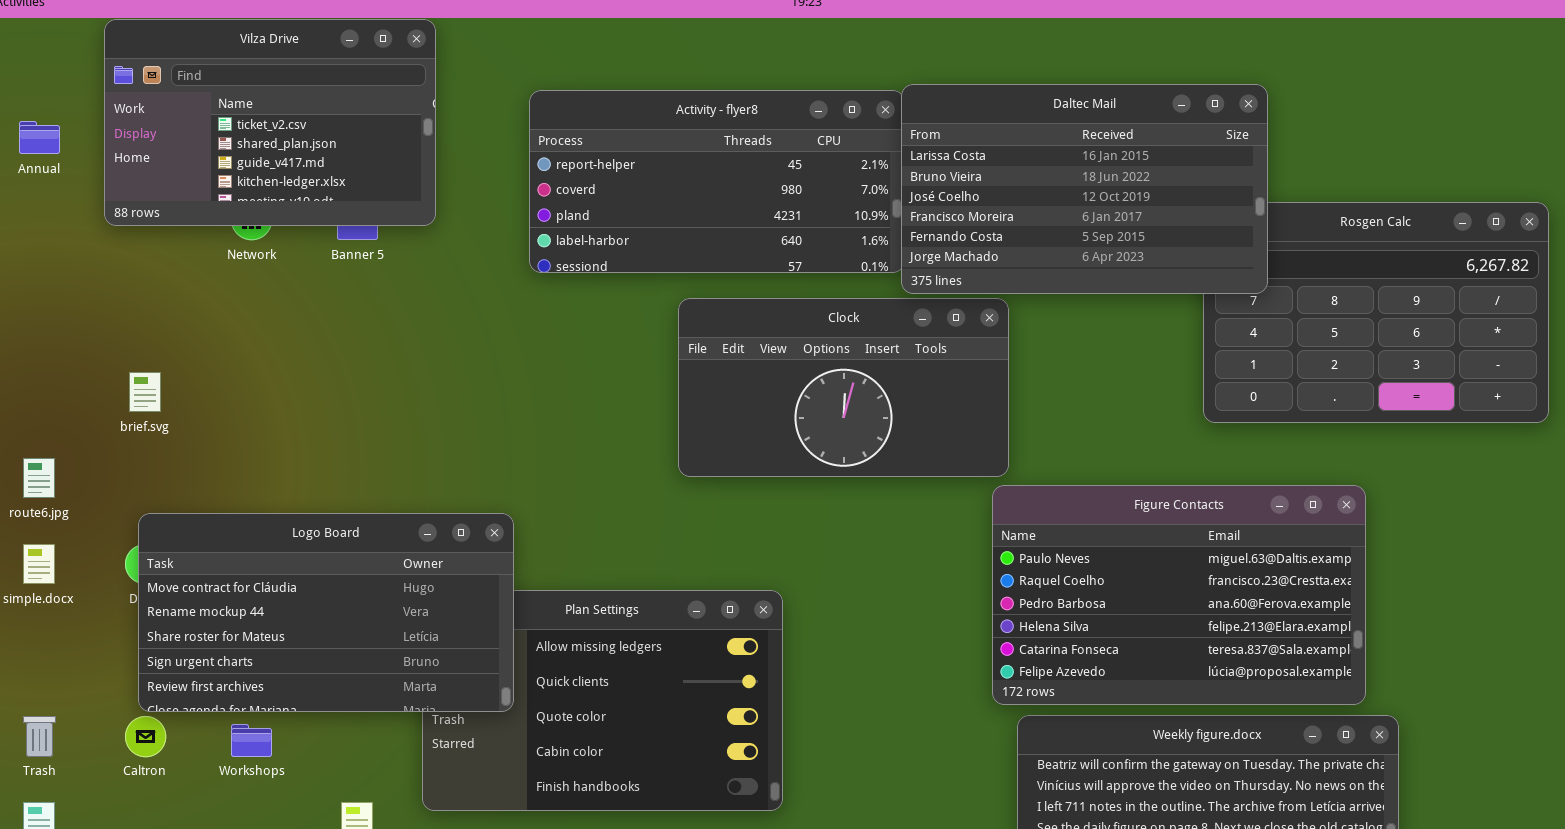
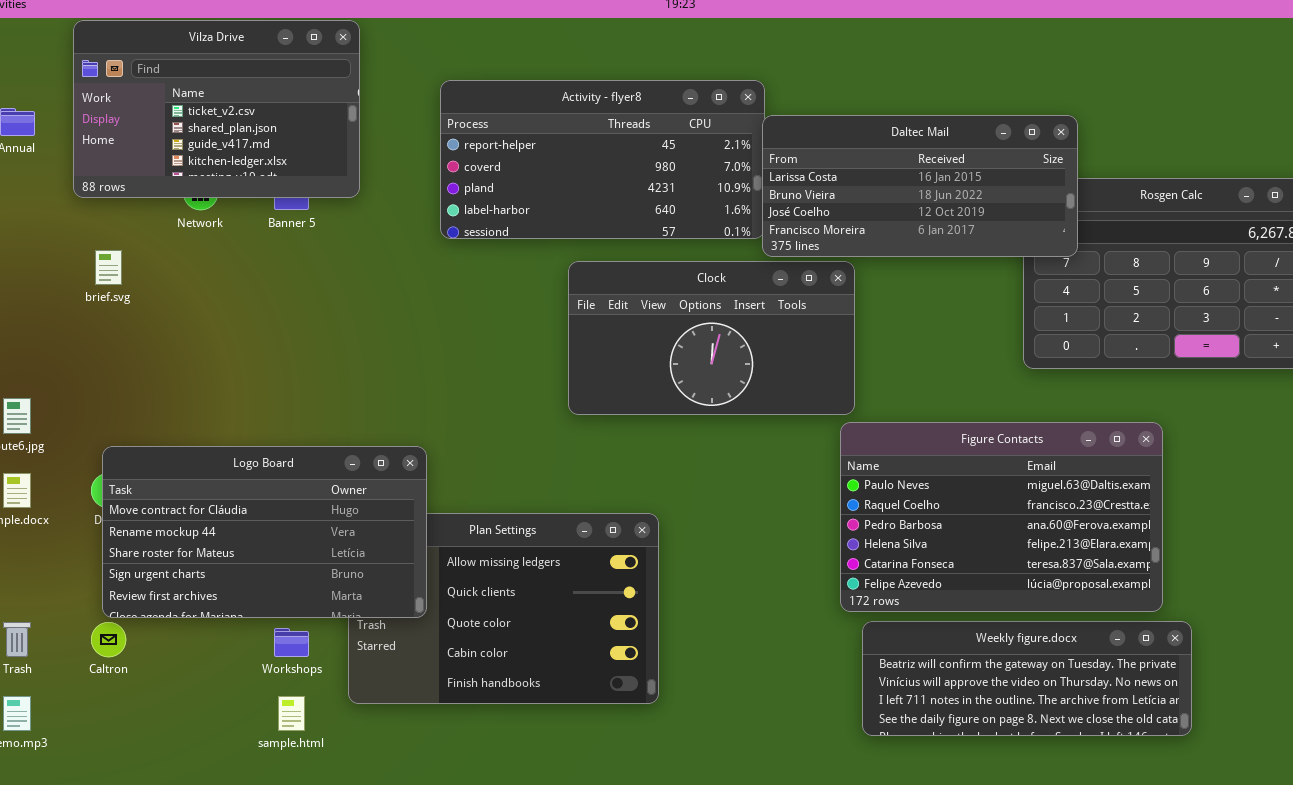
Daltec Mail: [901,84,1268,294] -> [762,115,1078,257], resized
brief.svg: [129,372,161,412] -> [95,250,122,285], moved
Workshops: [231,724,272,757] -> [274,628,309,657], moved

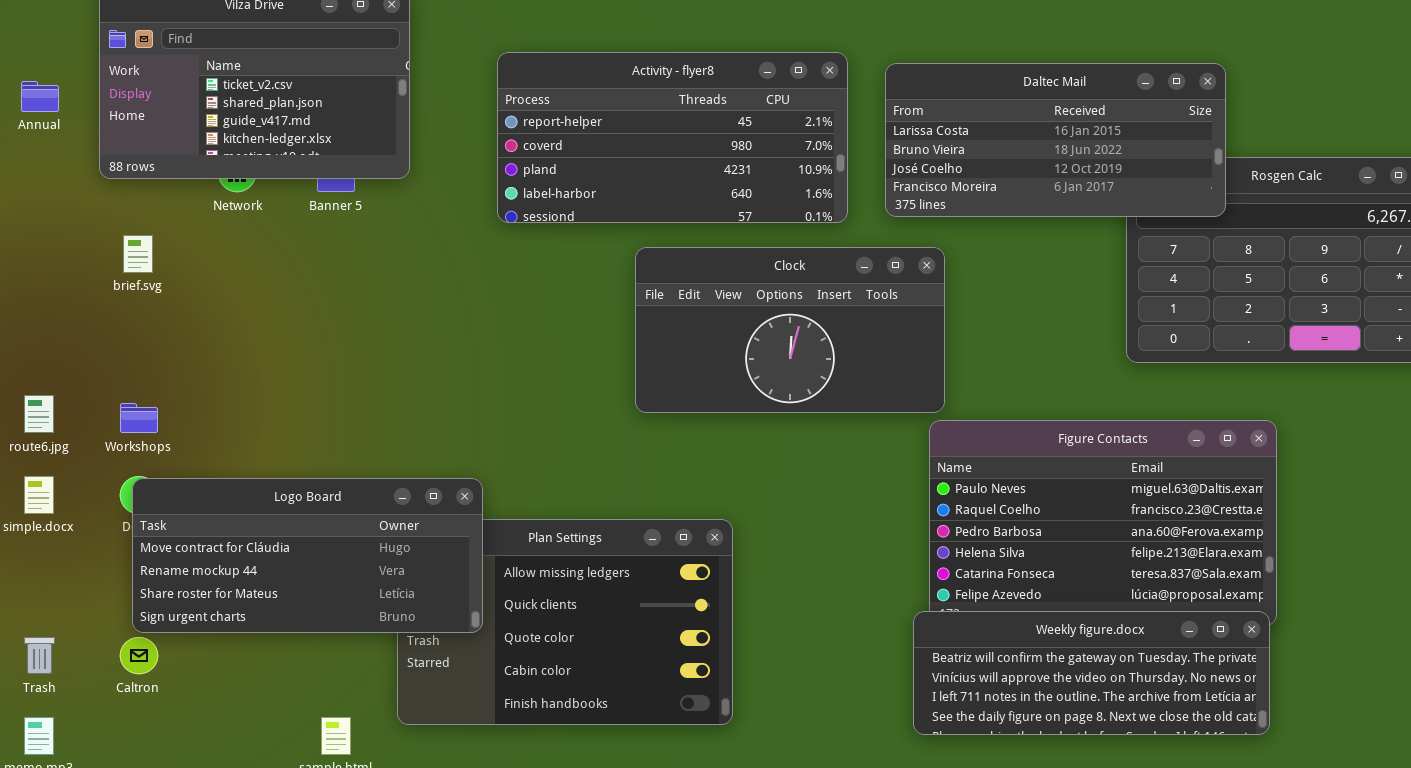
Daltec Mail: [762,115,1078,257] -> [885,63,1226,217], moved
Logo Board: [102,446,427,618] -> [132,478,483,633], resized
Weekly figure.docx: [862,621,1192,736] -> [913,611,1270,735], moved
Workshops: [274,628,309,657] -> [120,403,158,433], moved

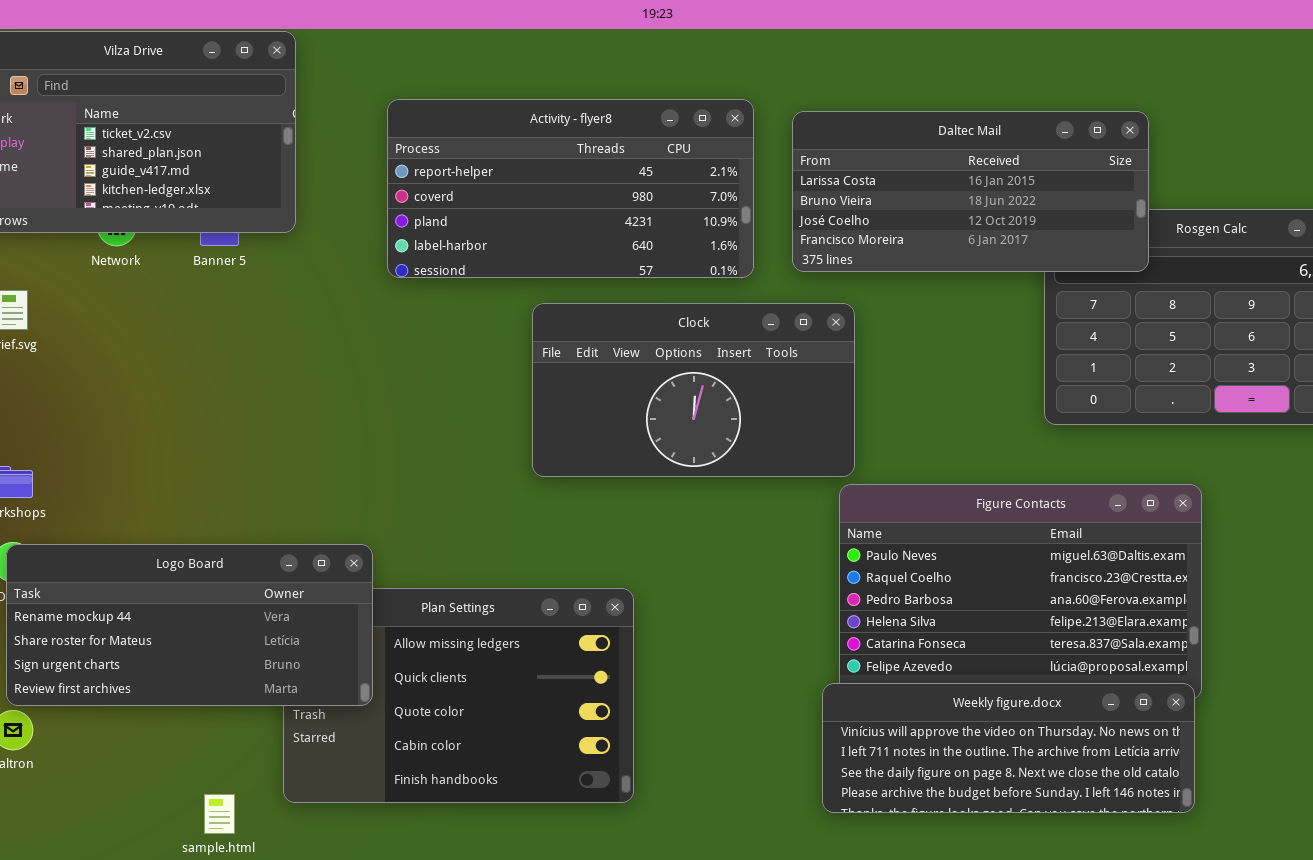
Logo Board: [132,478,483,633] -> [6,544,373,706], scrolled down 1 row
Weekly figure.docx: [913,611,1270,735] -> [822,683,1195,813], scrolled down 1 row

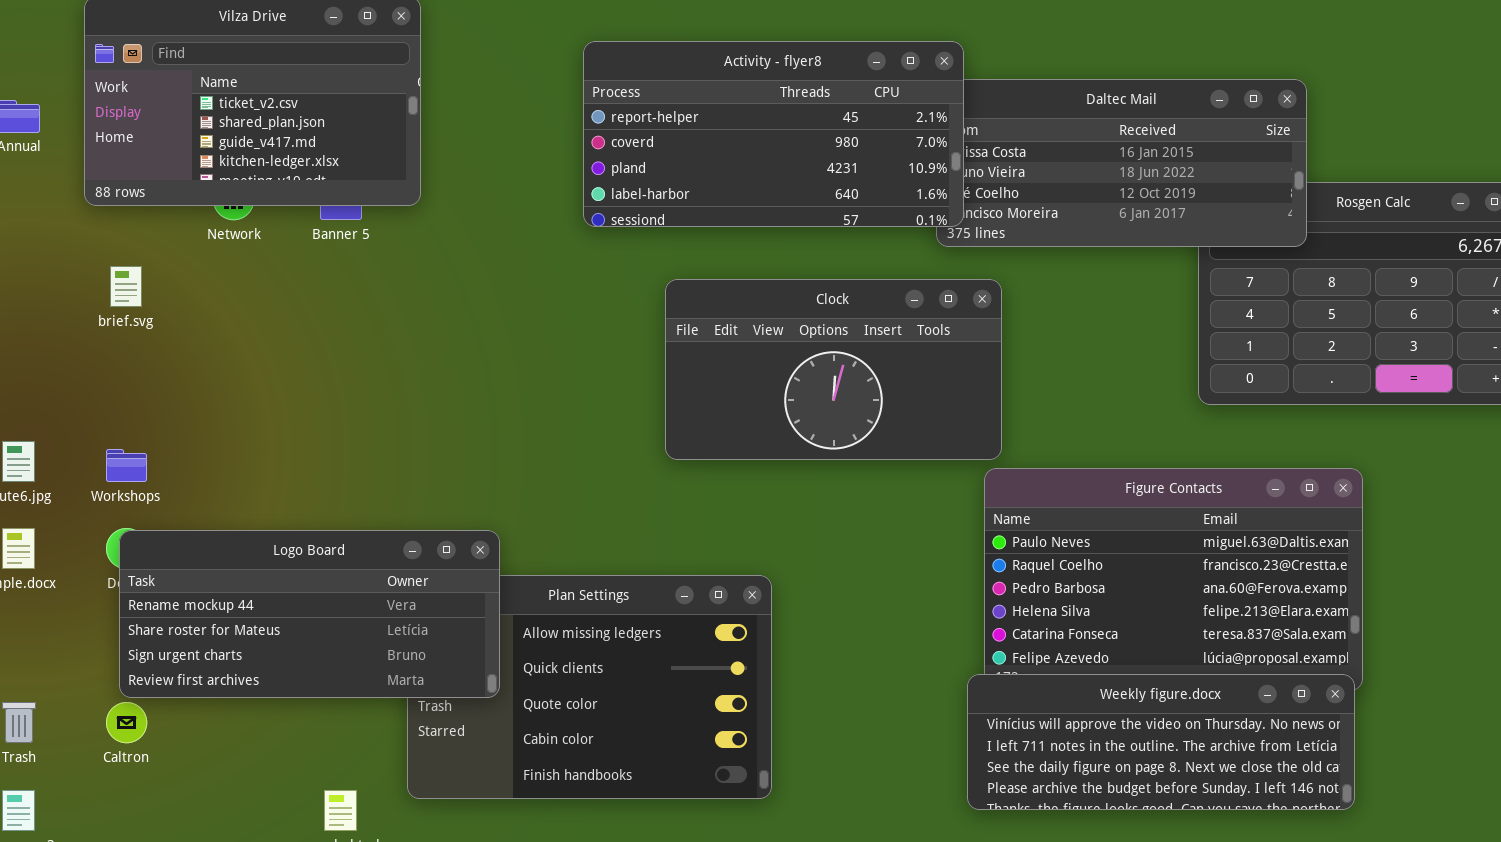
Activity - flyer8: [387,99,754,278] -> [583,41,964,227], moved

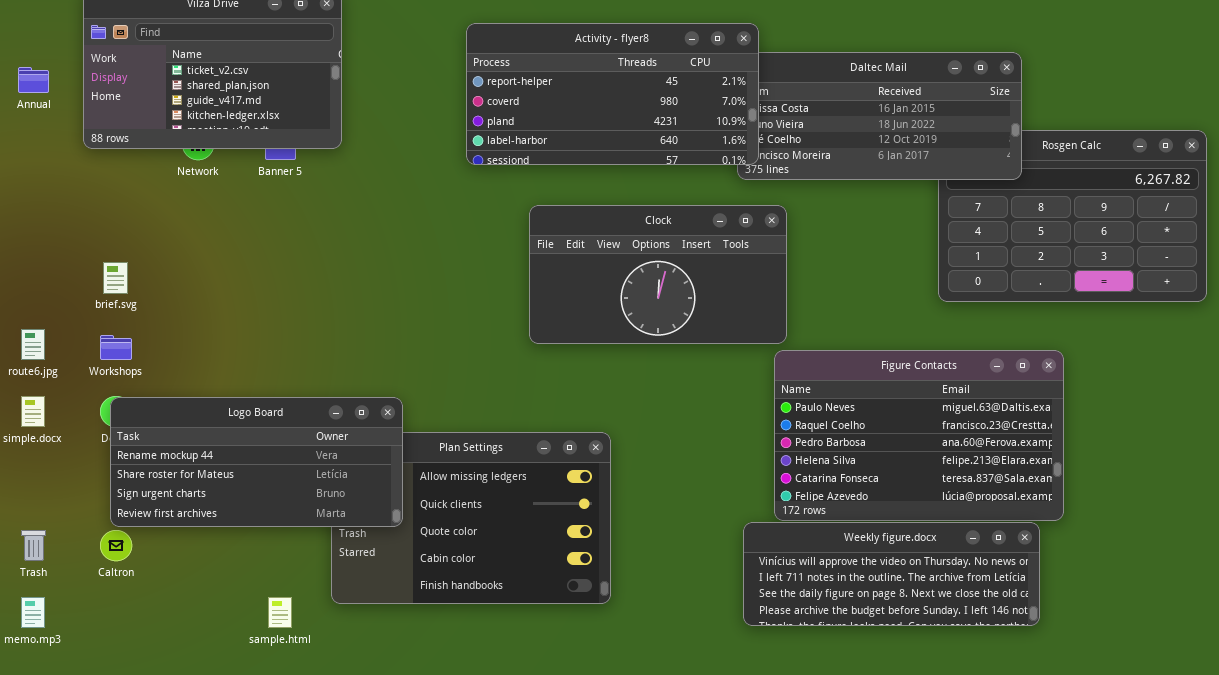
brief.svg: [110,266,142,307] -> [103,262,128,294], moved
Weekly figure.docx: [967,674,1355,810] -> [743,522,1040,626], moved

